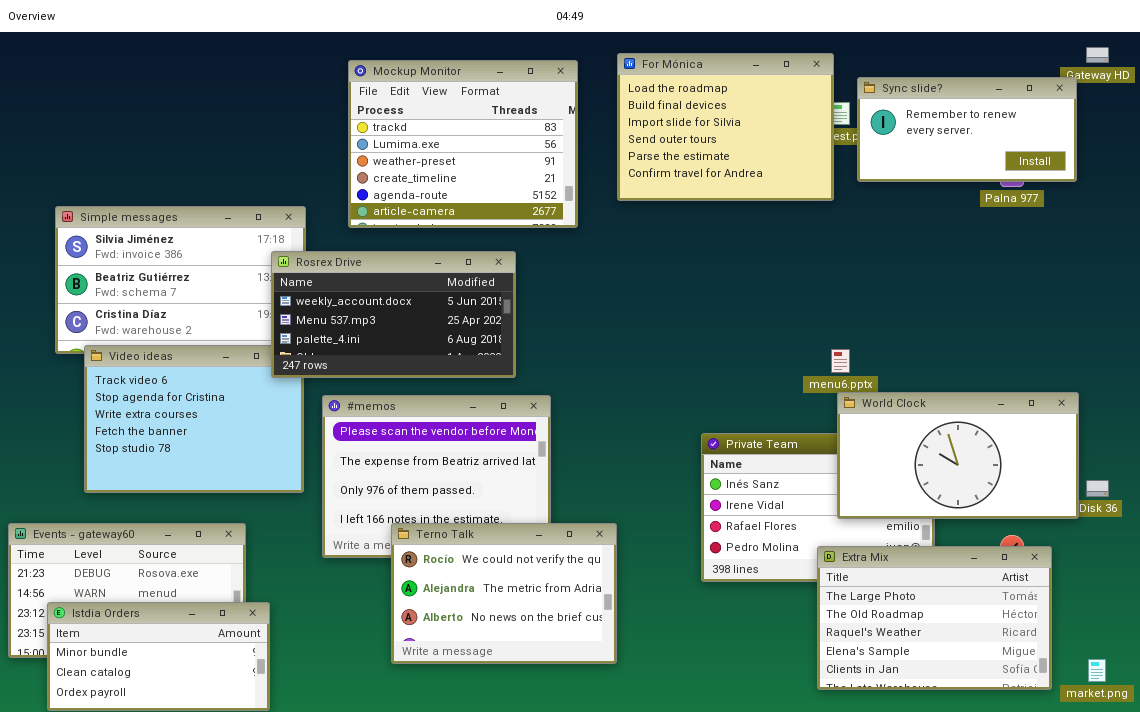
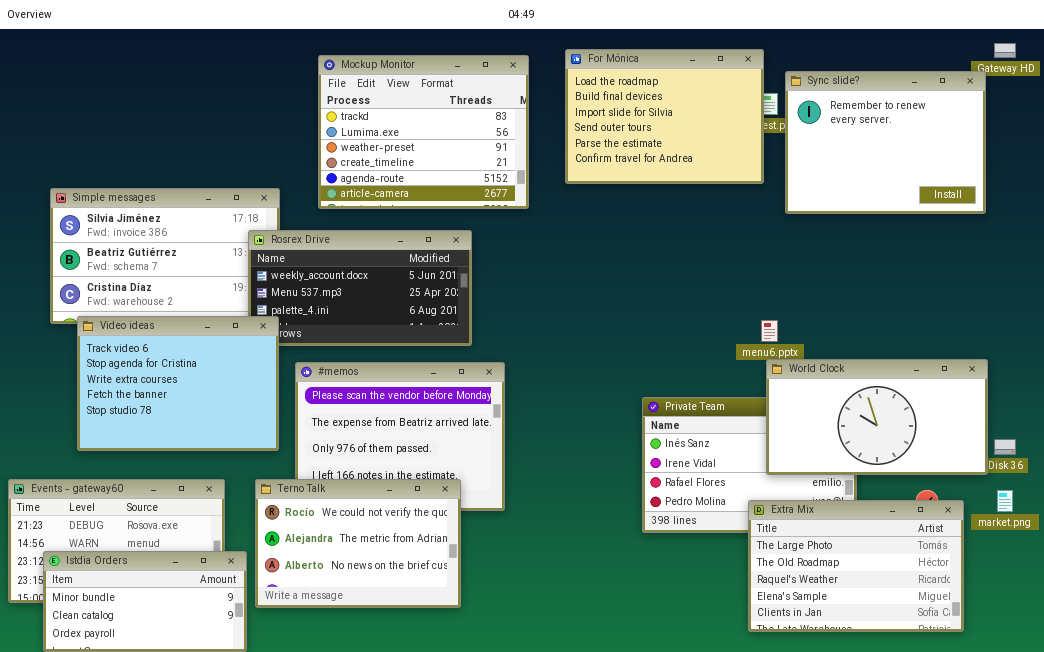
Sync slide?: [857,77,1077,182] -> [785,71,986,214], resized
Video ideas: [84,345,304,493] -> [77,316,279,451], raised
Terno Talk: [391,523,617,664] -> [255,479,461,608], moved
market.png: [1088,659,1106,682] -> [997,490,1013,512], moved

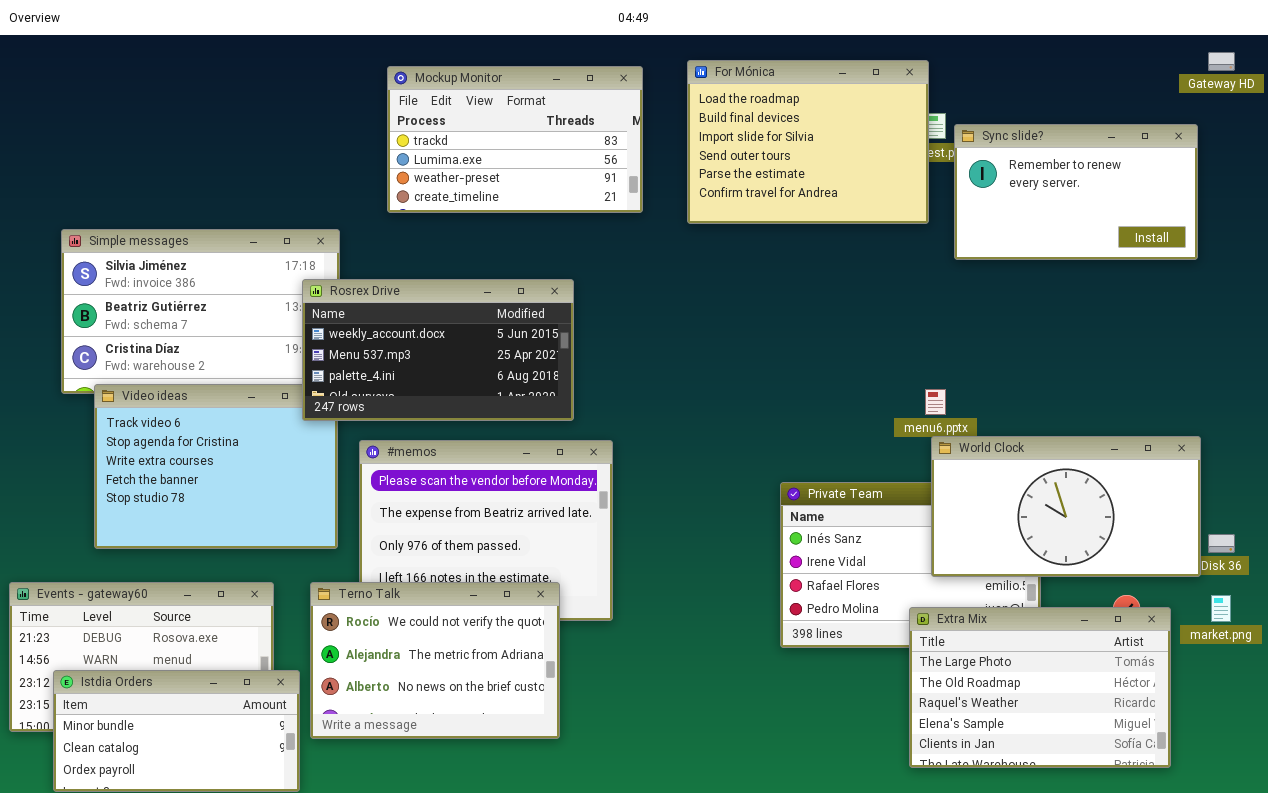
Mockup Monitor: [318,55,529,209] -> [387,66,643,213], resized
Sync slide?: [785,71,986,214] -> [954,124,1198,260], resized
Rosrex Drive: [248,230,472,346] -> [302,279,574,421], raised

